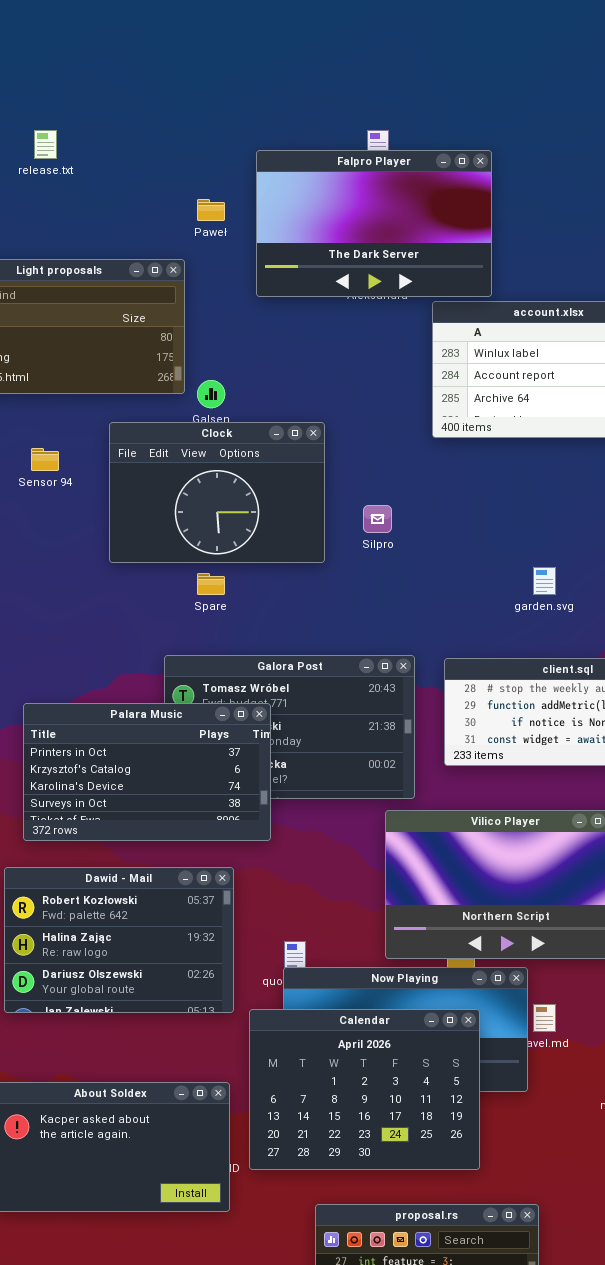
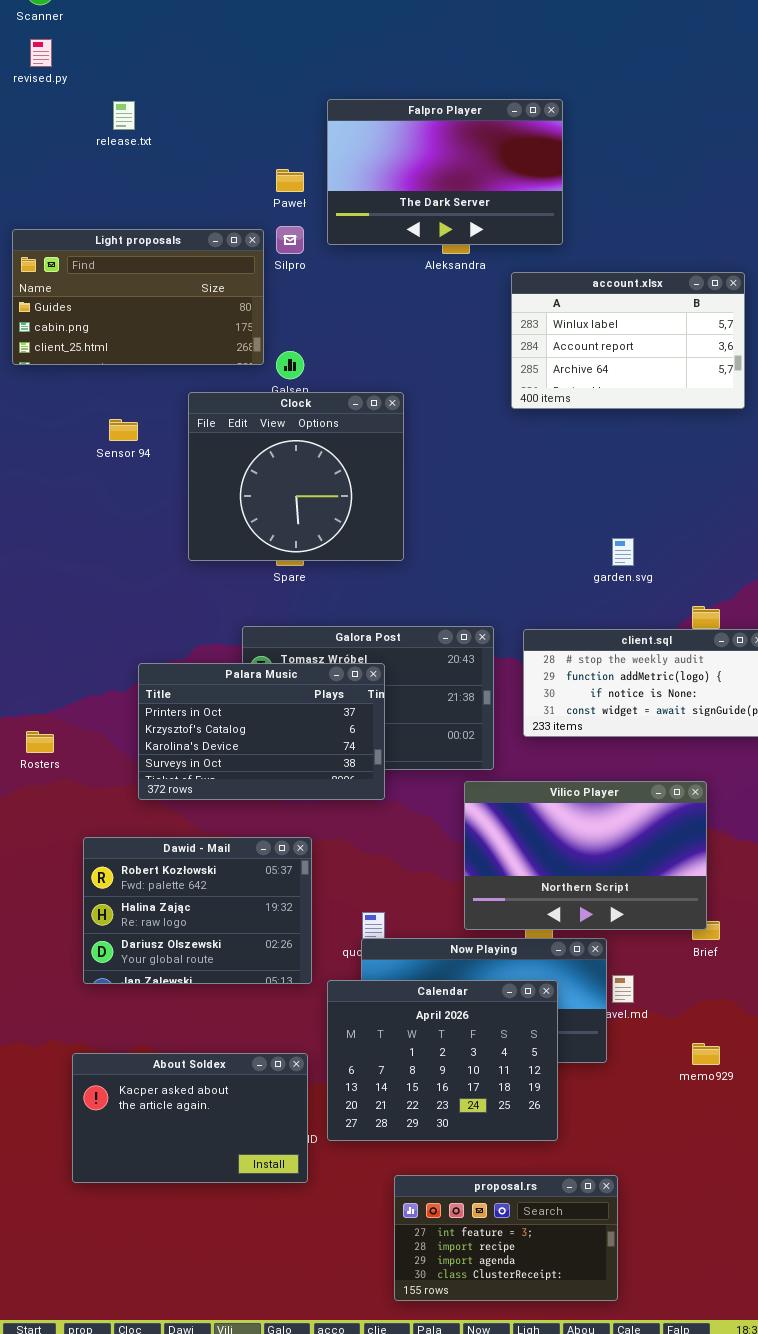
Falpro Player: [256,150,492,297] -> [327,99,563,245], moved
Clock: [109,422,325,563] -> [188,392,404,561], resized
Silpro: [363,505,392,533] -> [276,226,304,254], moved
Palara Music: [23,703,271,841] -> [138,663,385,800], moved

